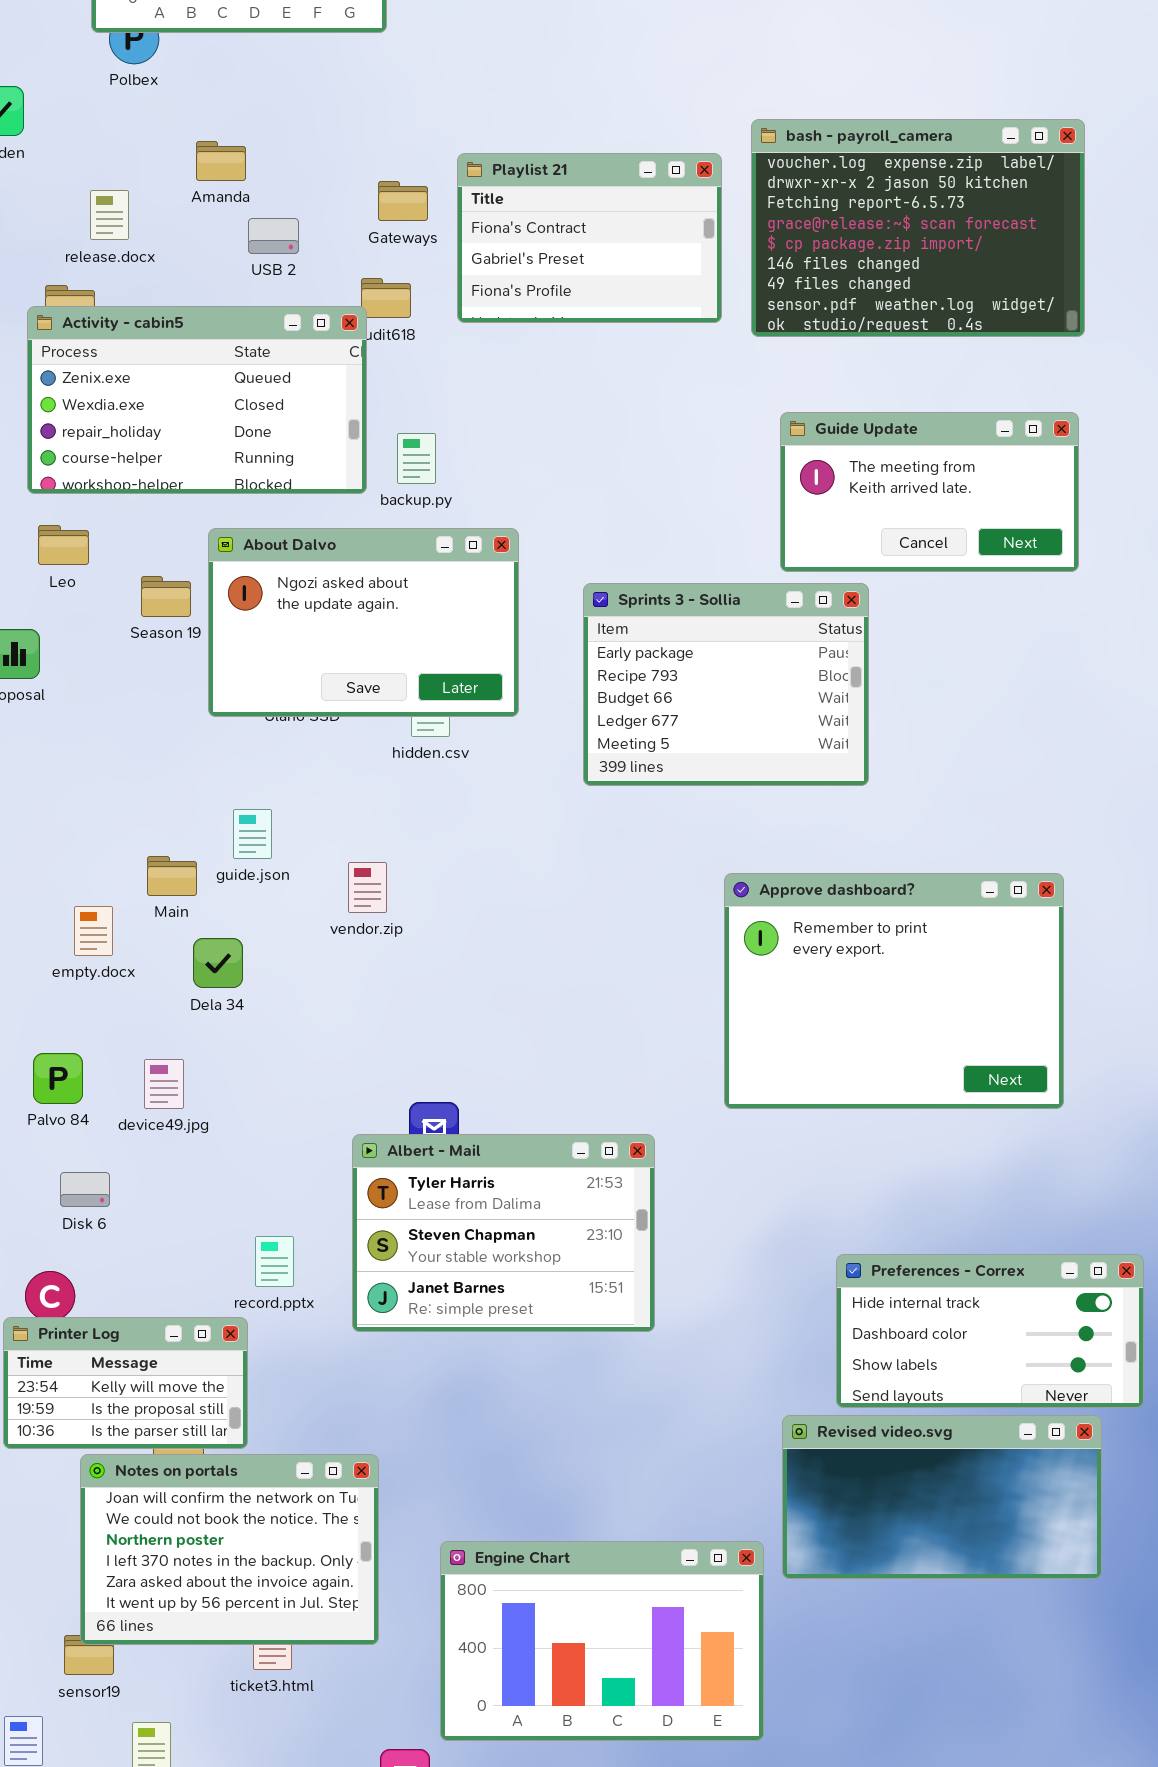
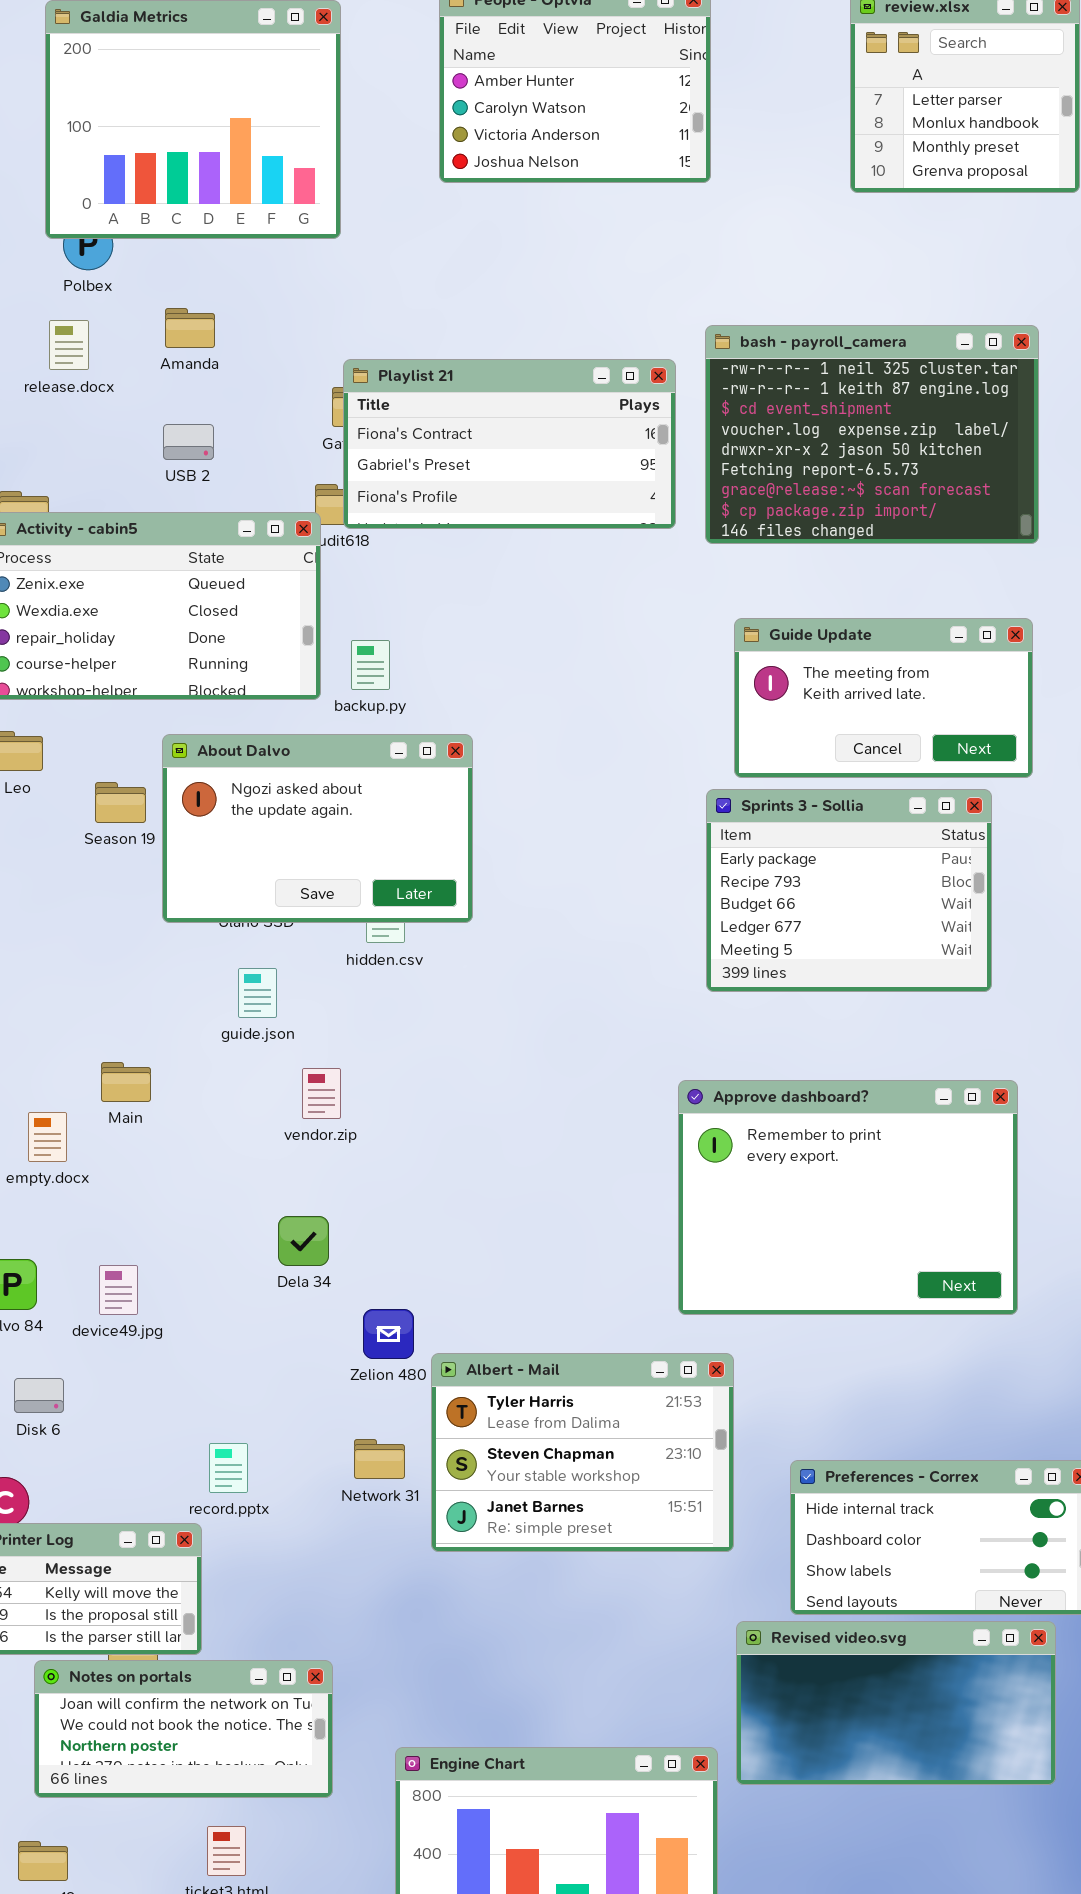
bash - payroll_camera: [751,119,1085,337] -> [705,325,1039,544], scrolled up 3 rows
Amanda: [196,141,246,181] -> [165,308,215,348], moved
Playlist 21: [457,153,722,323] -> [343,359,676,529], resized
release.docx: [90,190,129,240] -> [49,320,89,370], moved
USB 2: [248,218,299,254] -> [163,424,214,460], moved
Sprints 3 - Sollia: [583,583,869,786] -> [706,789,992,992], moved
guide.json: [233,809,272,859] -> [238,968,277,1018], moved
Dela 34: [193,938,243,988] -> [278,1216,329,1266], moved
Albert - Mail: [352,1134,655,1332] -> [431,1353,734,1552], moved
Notes on portals: [80,1454,379,1645] -> [34,1660,333,1798], resized

